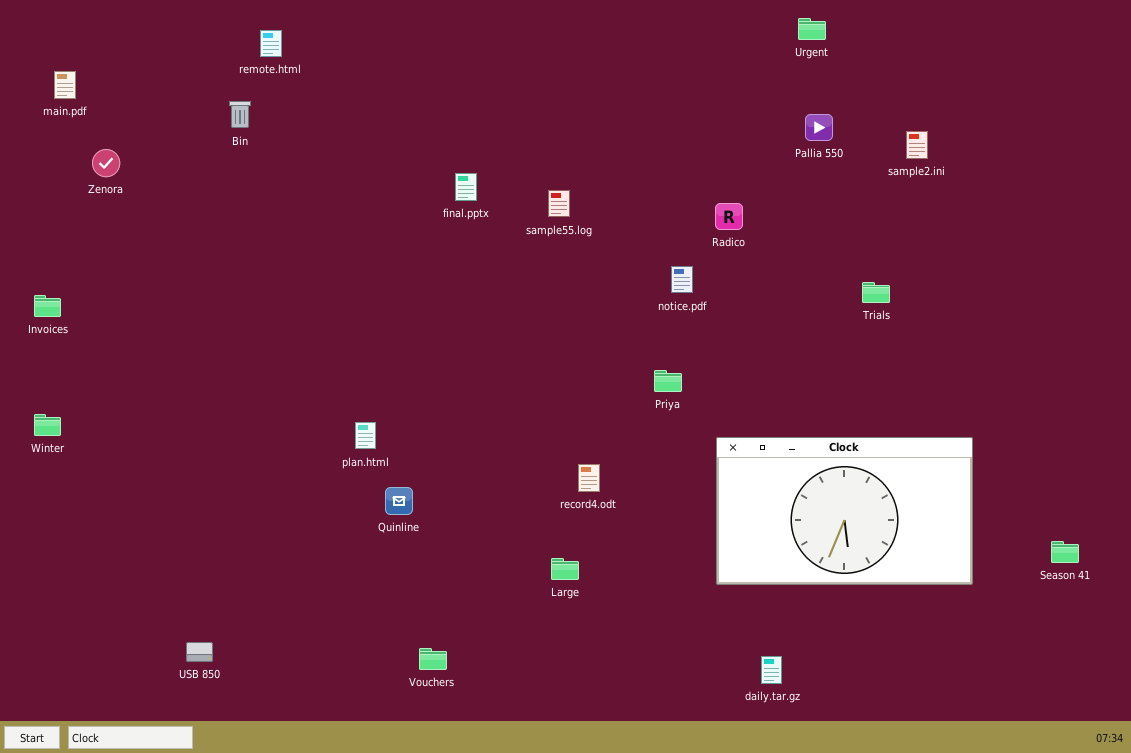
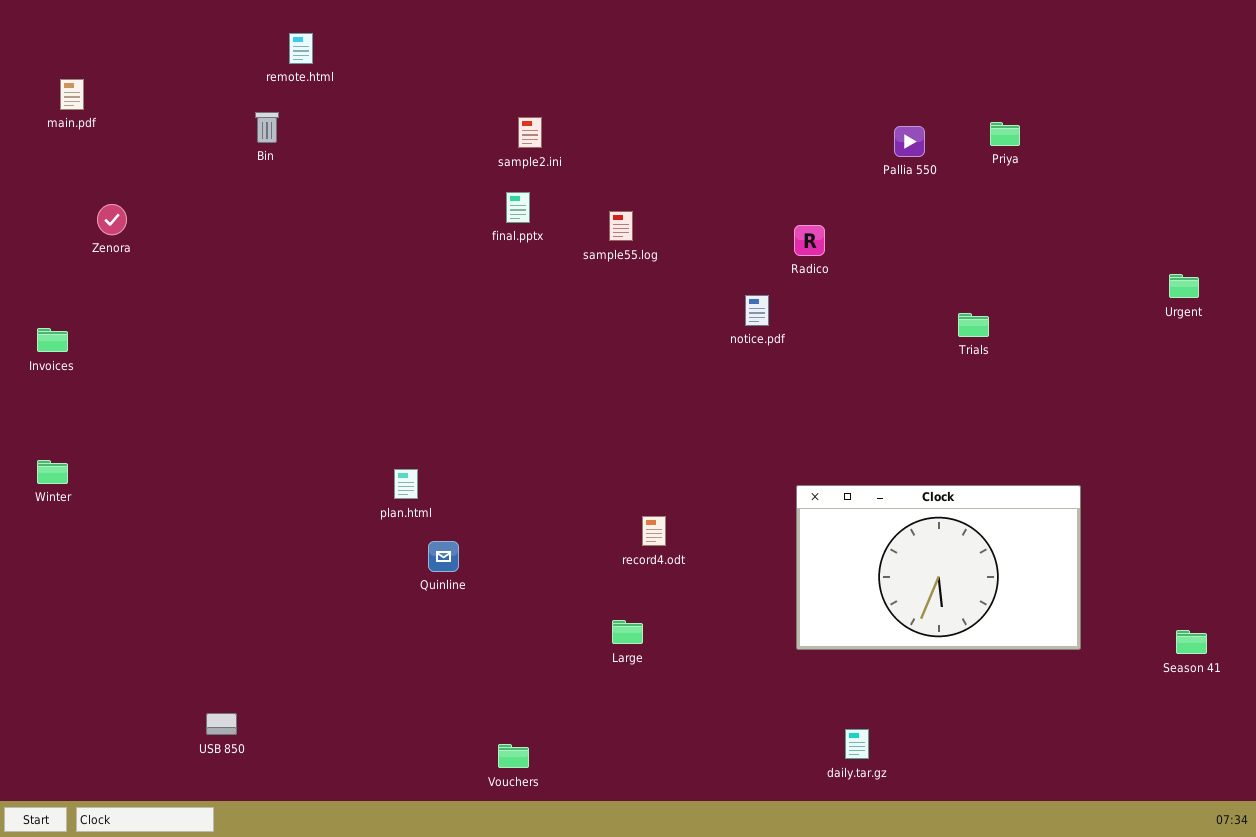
Urgent: [798,18,826,40] -> [1169,274,1199,298], moved
sample2.ini: [906,131,928,159] -> [518,117,542,148], moved
Zenora: [92,149,120,177] -> [97,204,127,235], moved
Priya: [654,370,682,392] -> [990,122,1020,146], moved
Season 41: [1051,541,1079,563] -> [1176,630,1207,654], moved
Vouchers: [419,648,447,670] -> [498,744,529,768], moved

